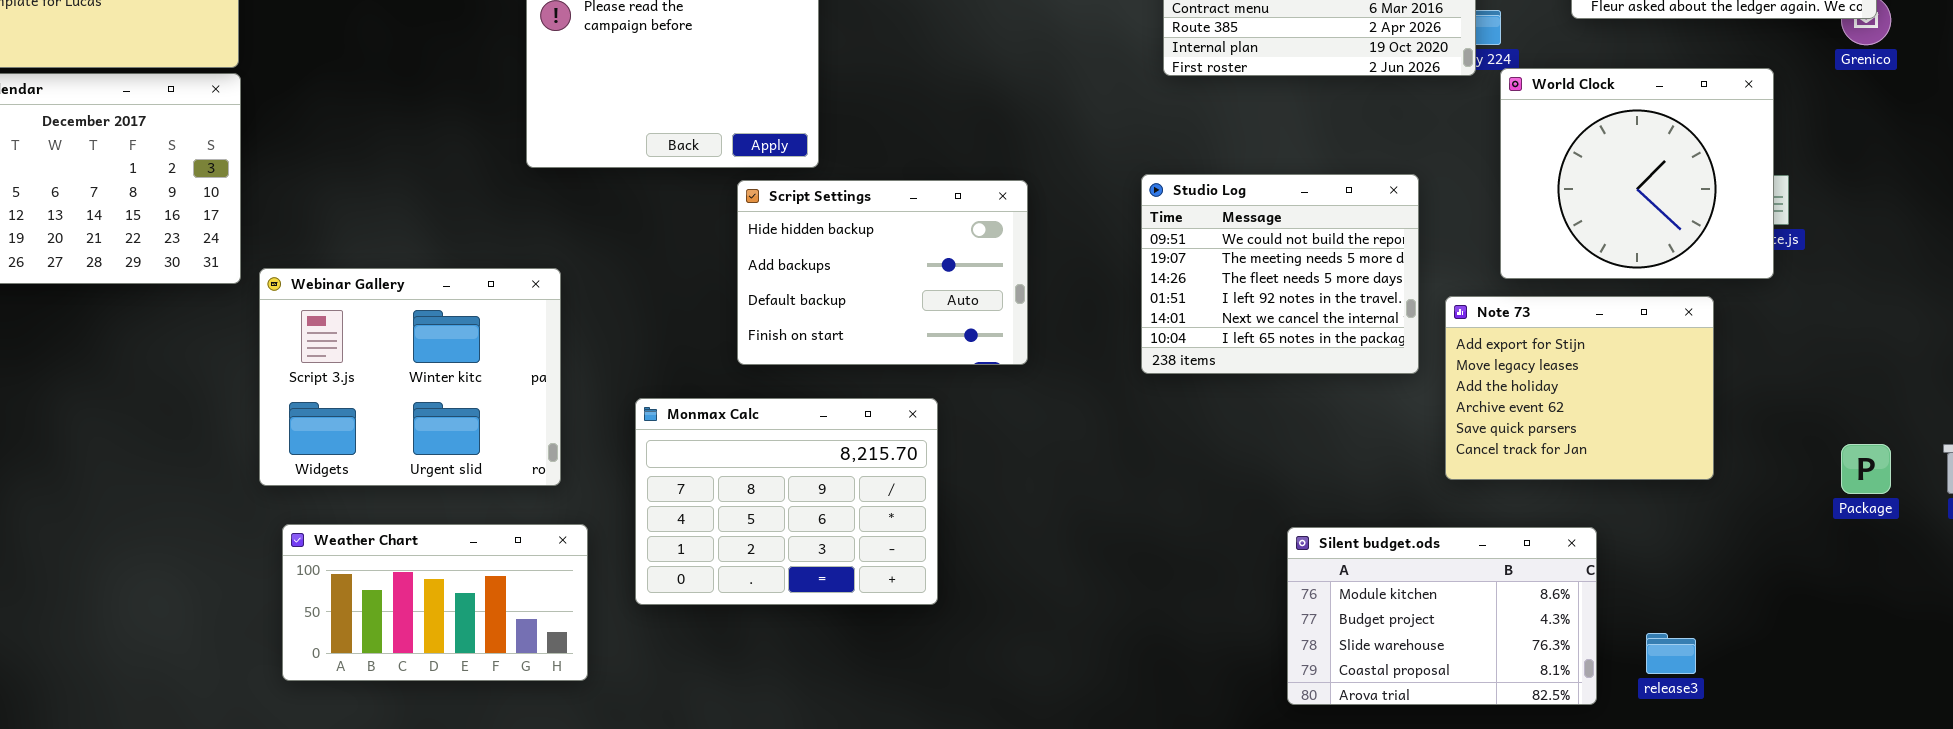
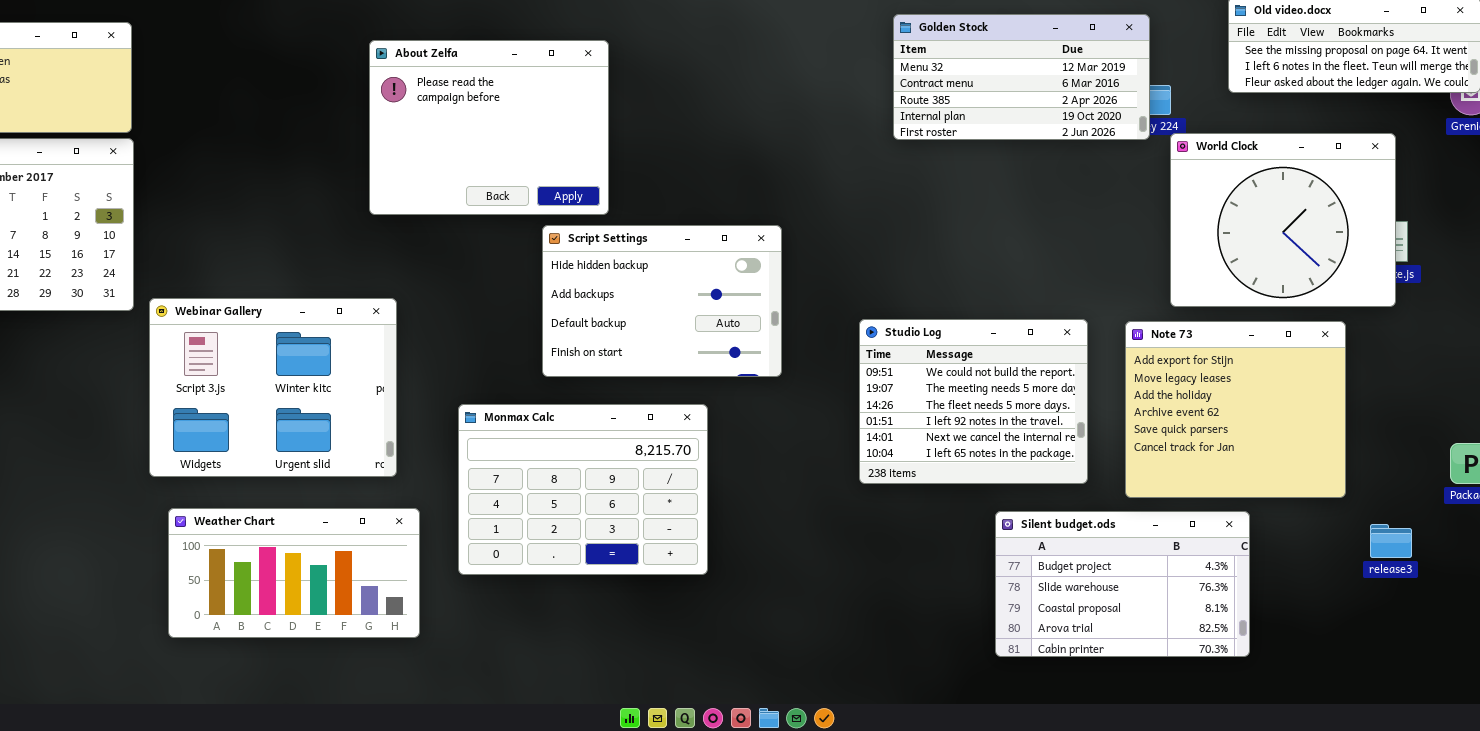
Studio Log: [1141,174,1419,374] -> [859,319,1088,484], moved
Note 73: [1445,296,1714,480] -> [1125,321,1346,498], resized
Silent budget.ods: [1287,527,1597,705] -> [995,511,1250,657], scrolled down 1 row
release3: [1646,633,1696,674] -> [1370,524,1412,558], moved

